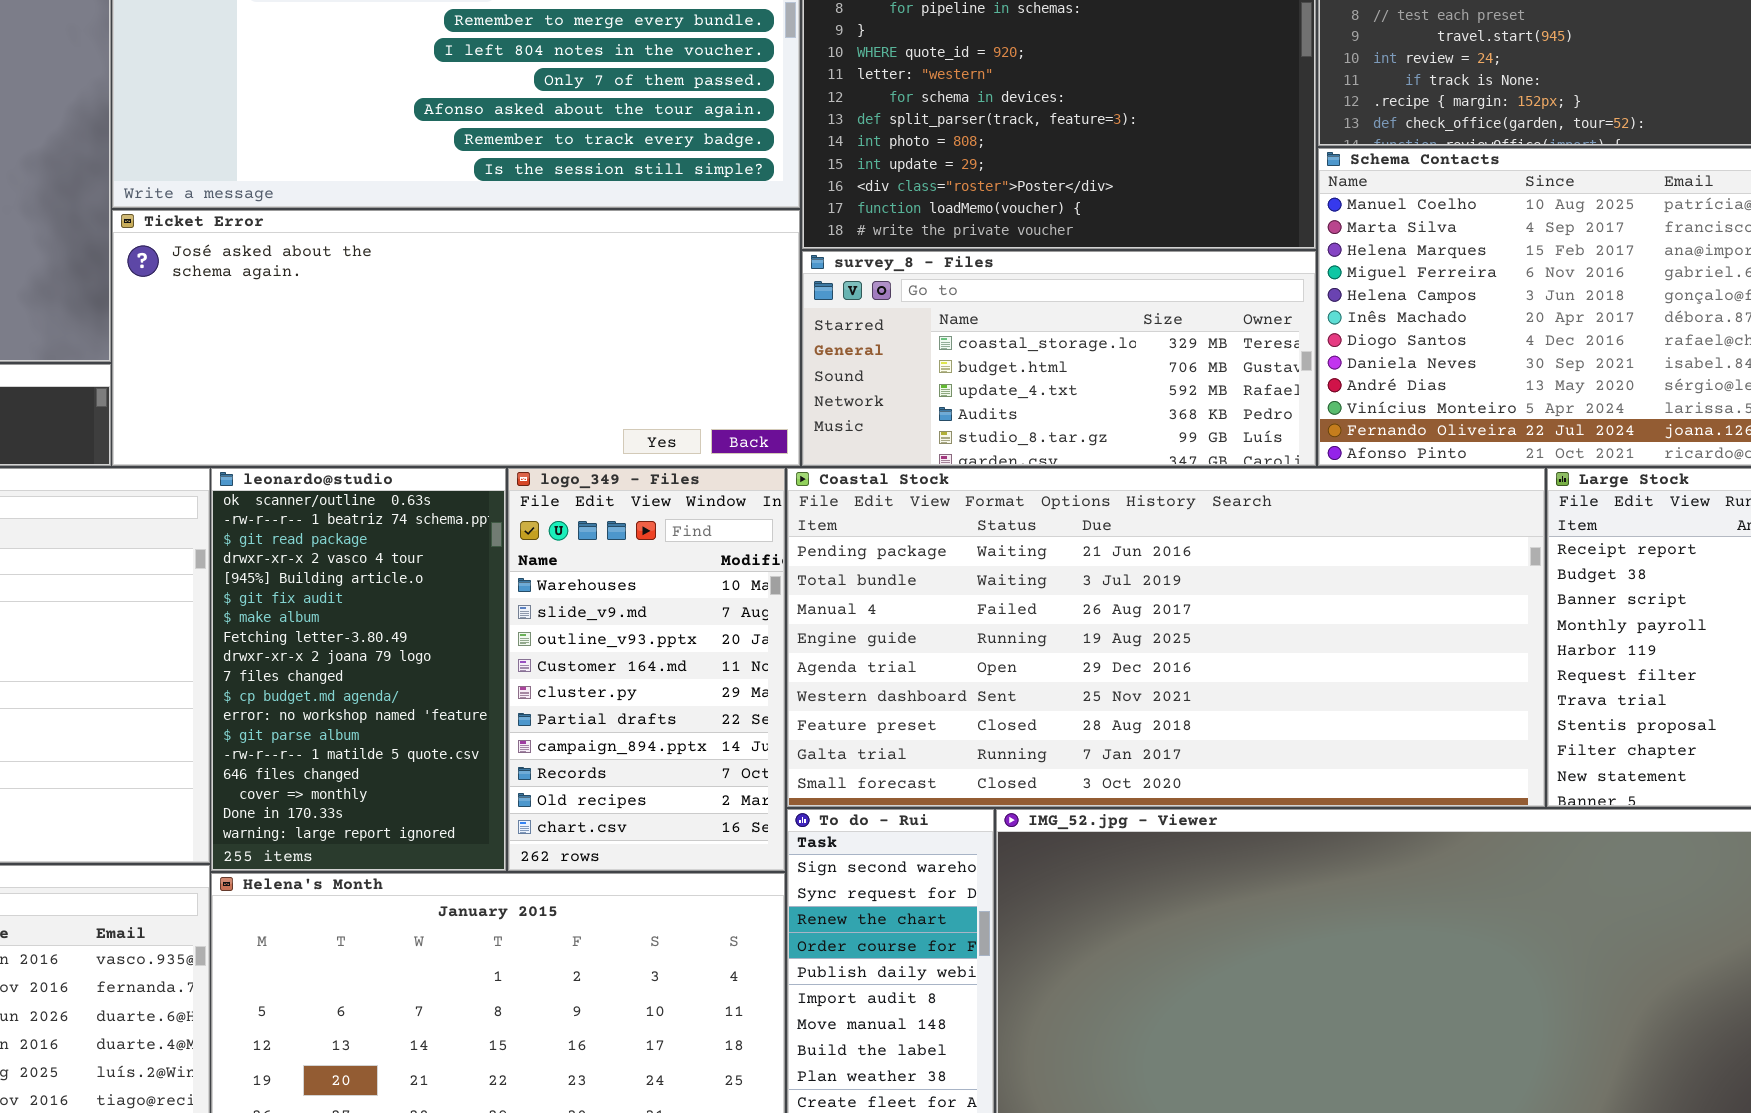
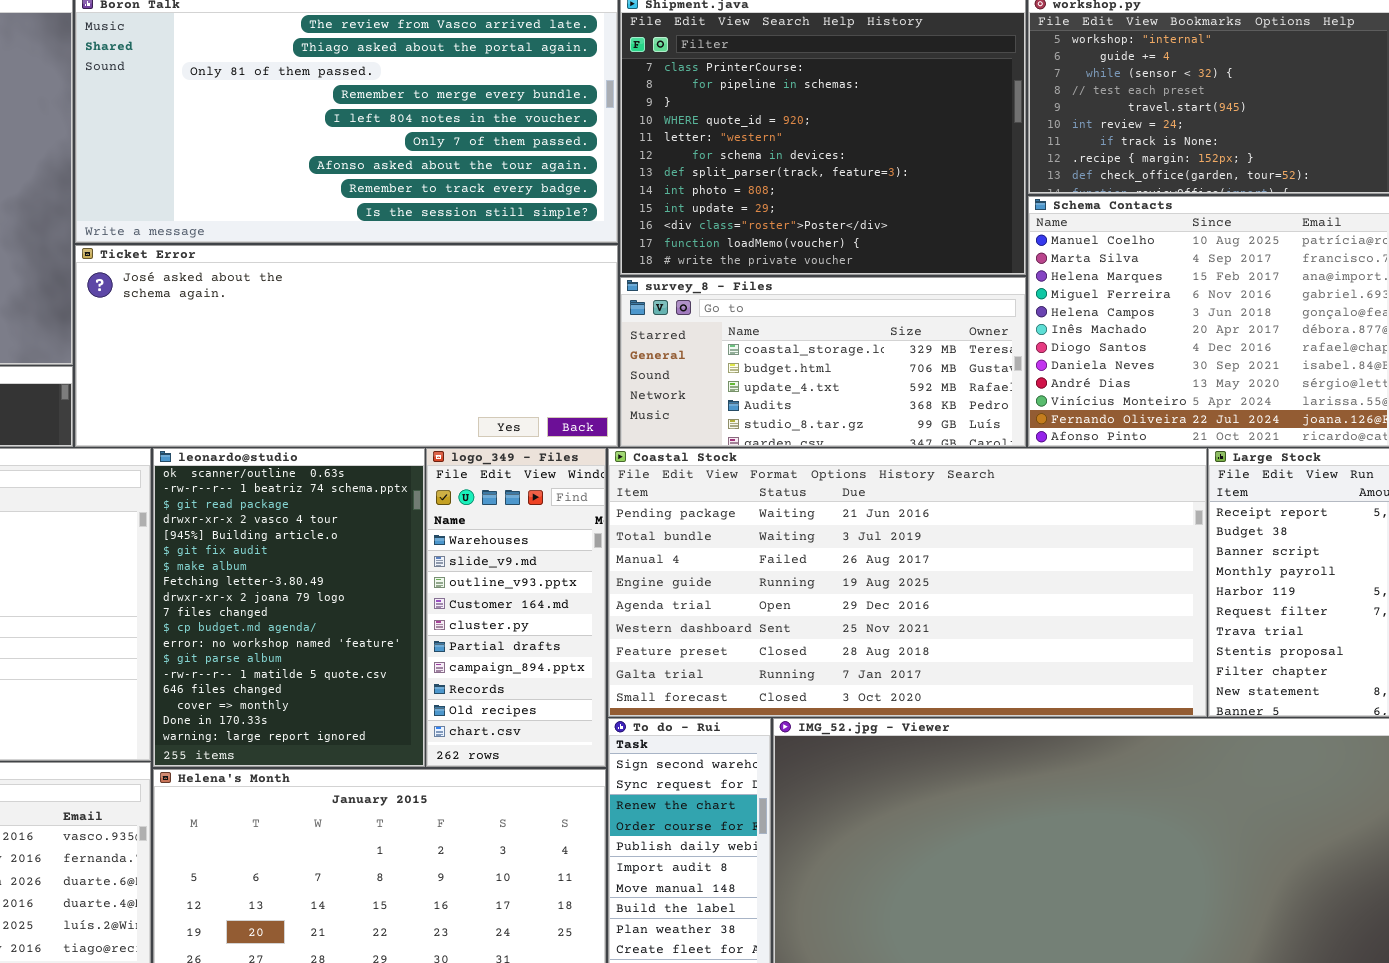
leonardo@studio: [211,468,506,871] -> [153,448,425,767], resized
logo_349 - Files: [508,468,785,871] -> [426,448,606,767], resized

